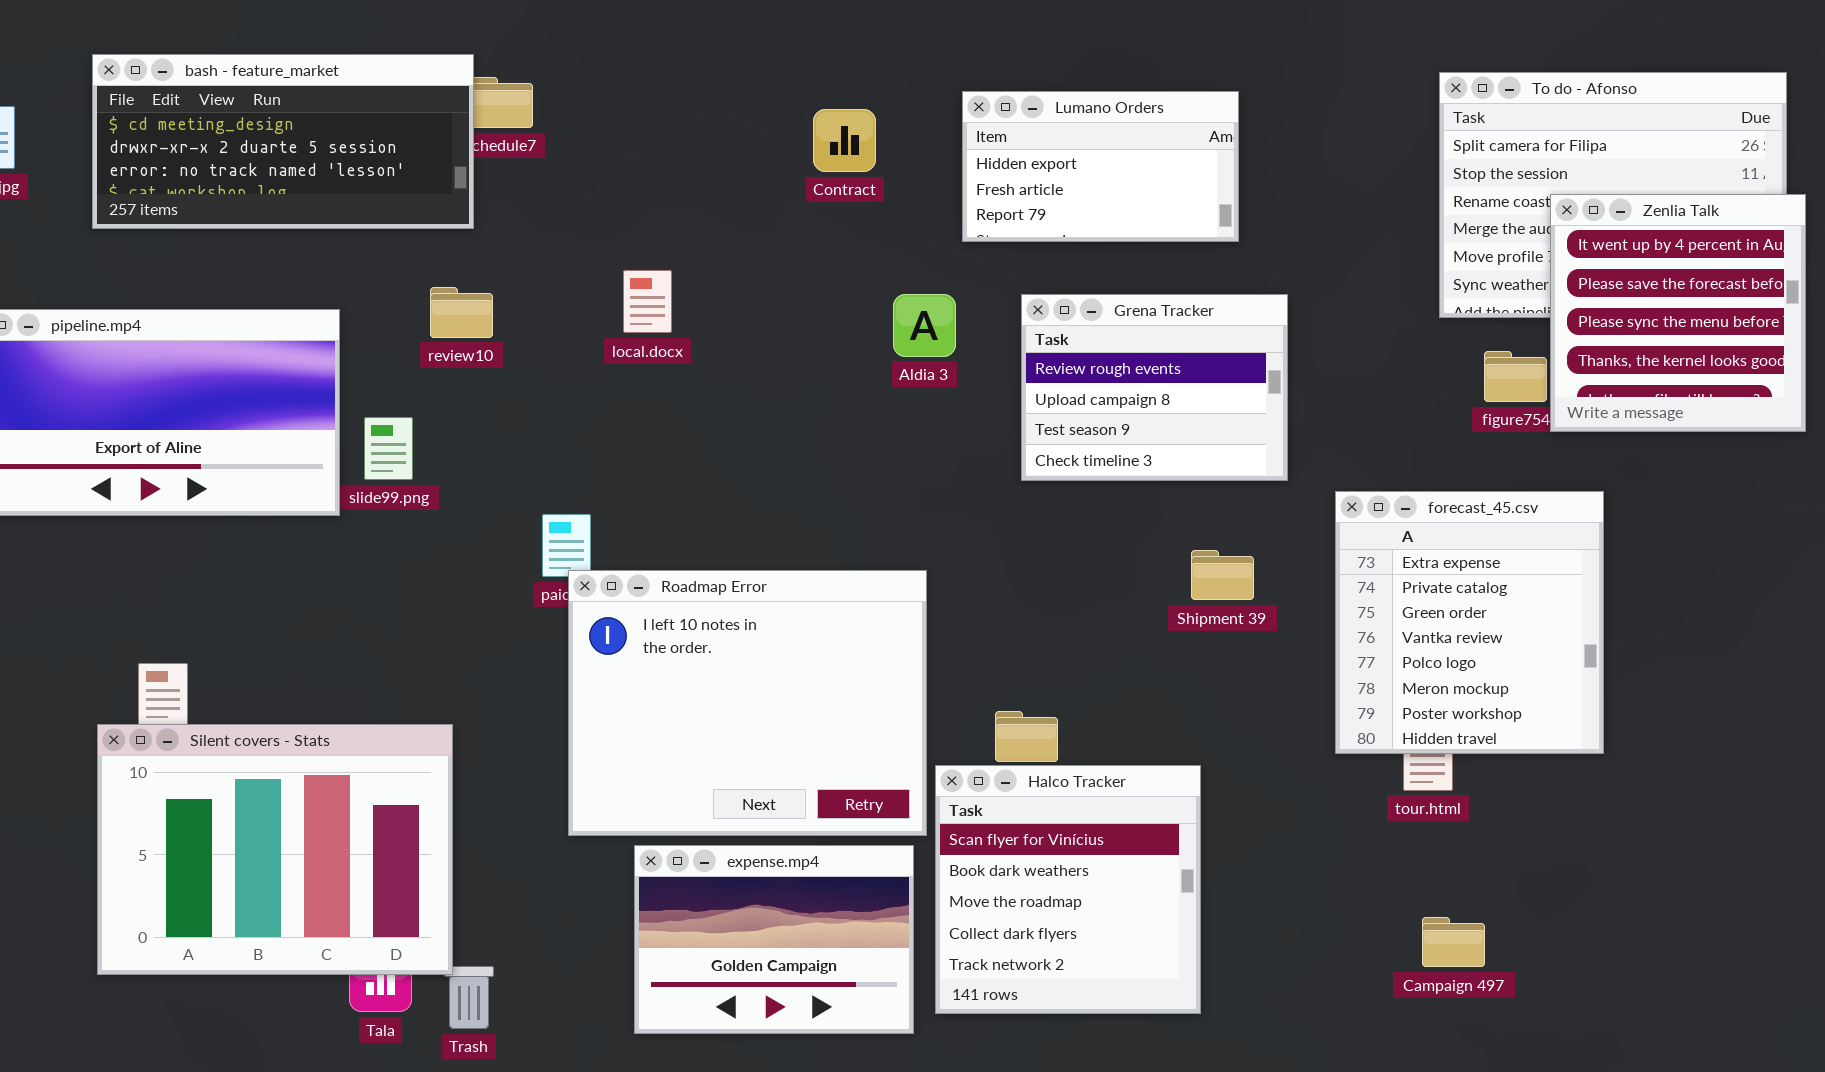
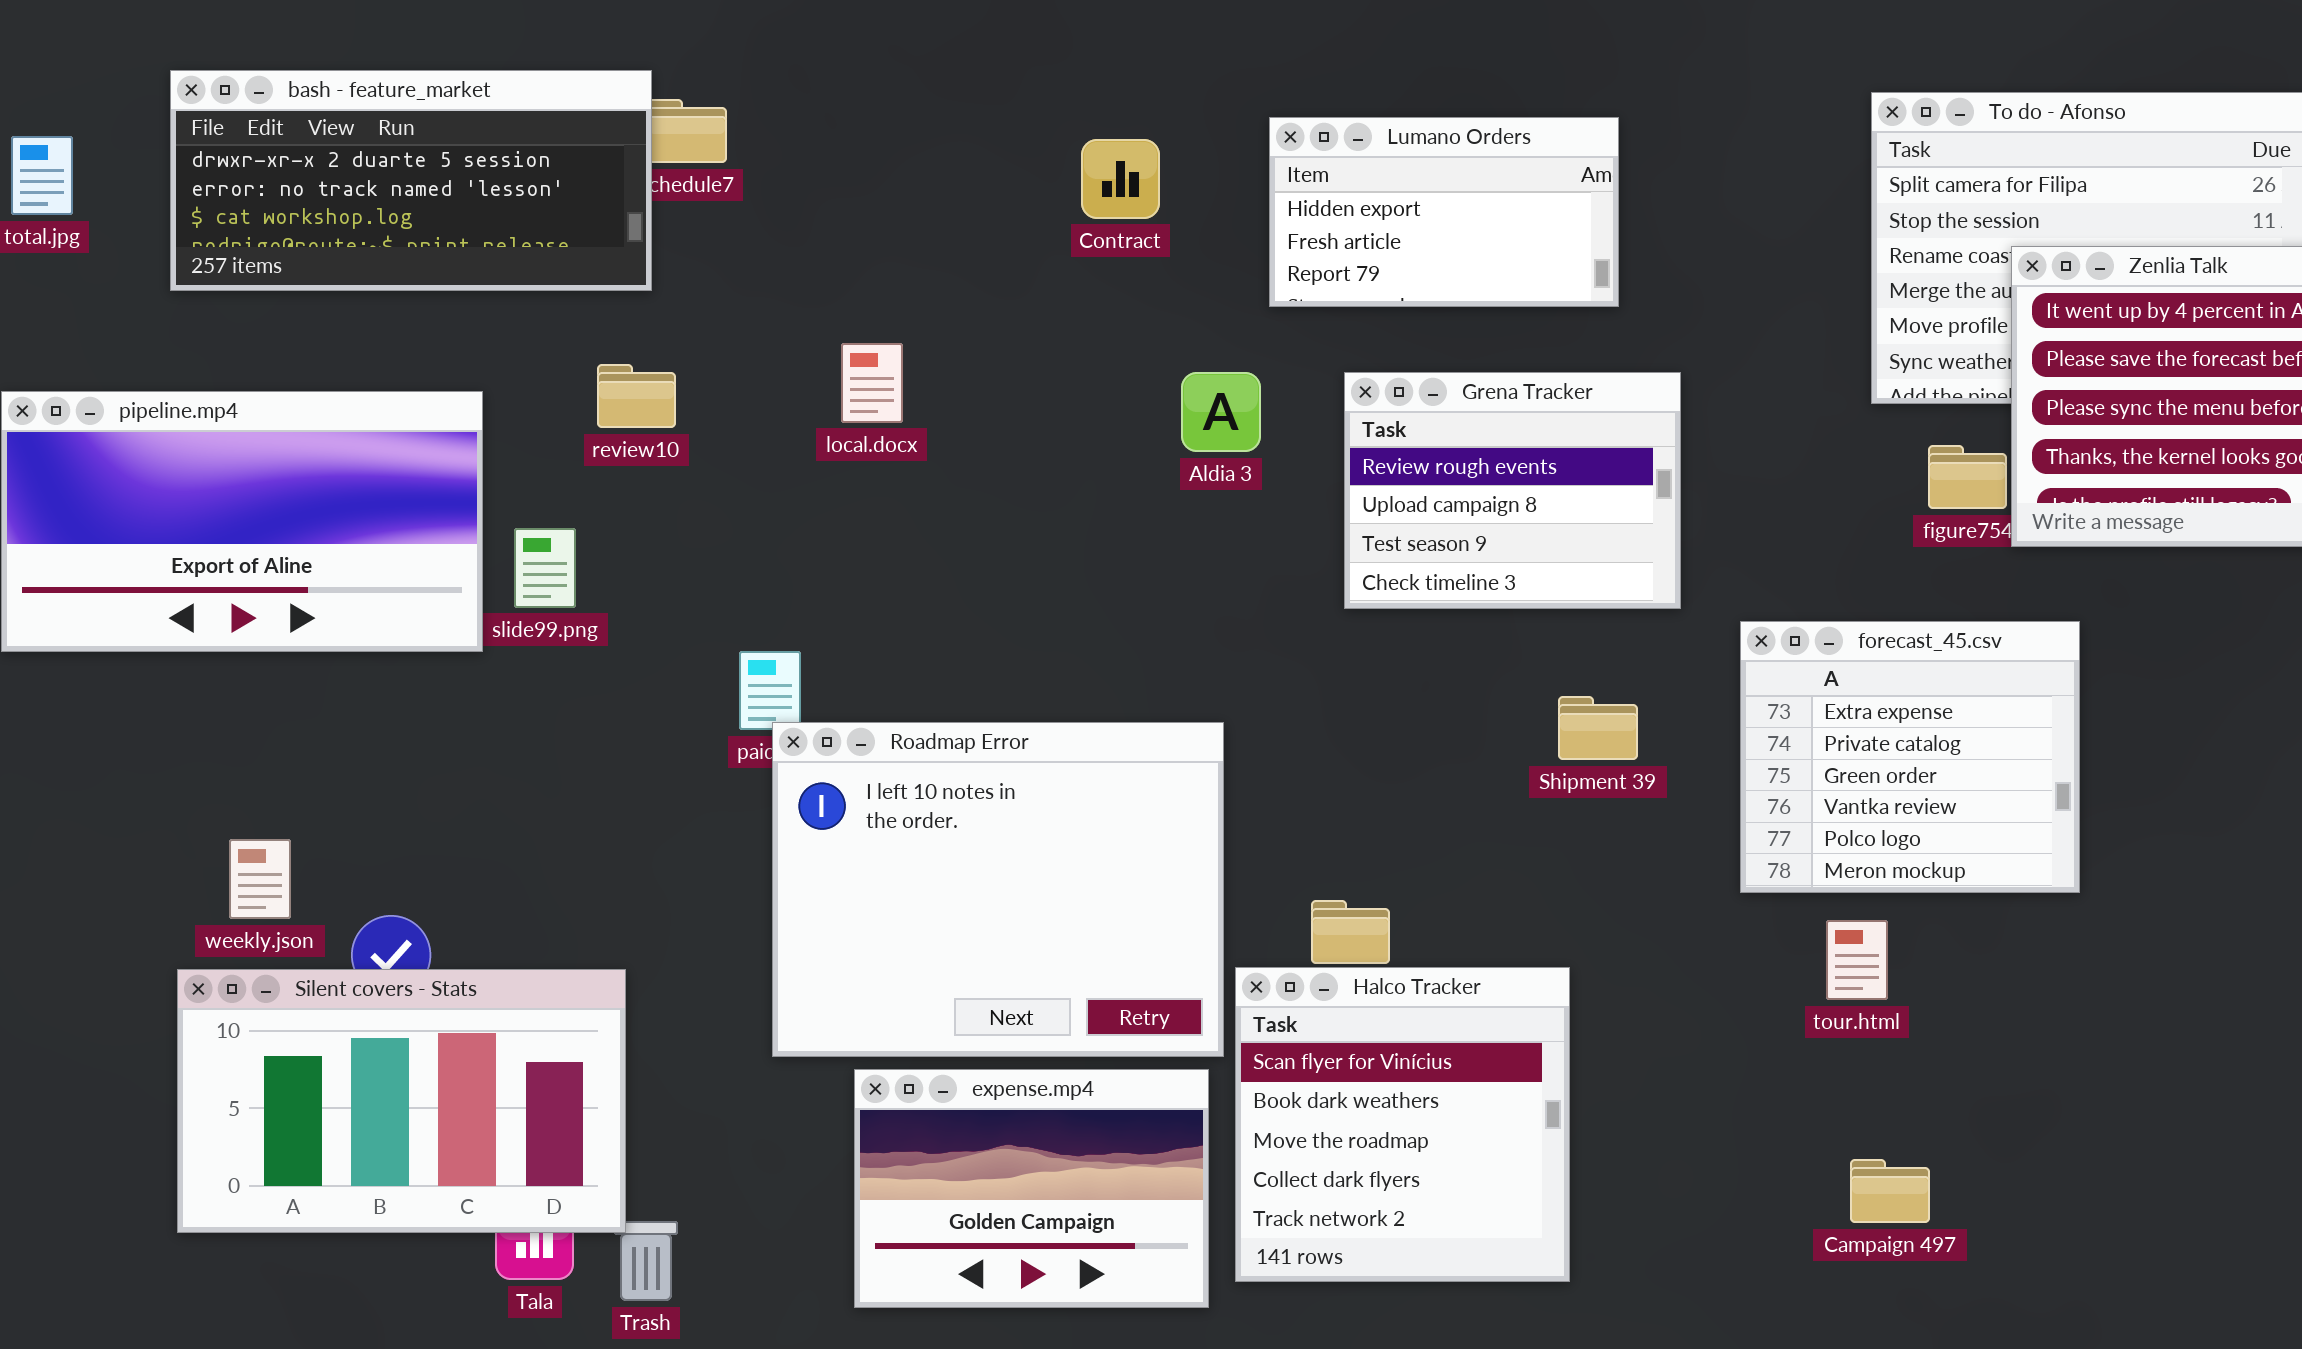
bash - feature_market: [92,54,474,229] -> [170,70,652,291], scrolled down 1 row
forecast_45.csv: [1335,491,1604,754] -> [1740,621,2080,893], resized
Silent covers - Stats: [97,724,453,975] -> [177,969,626,1233], resized

